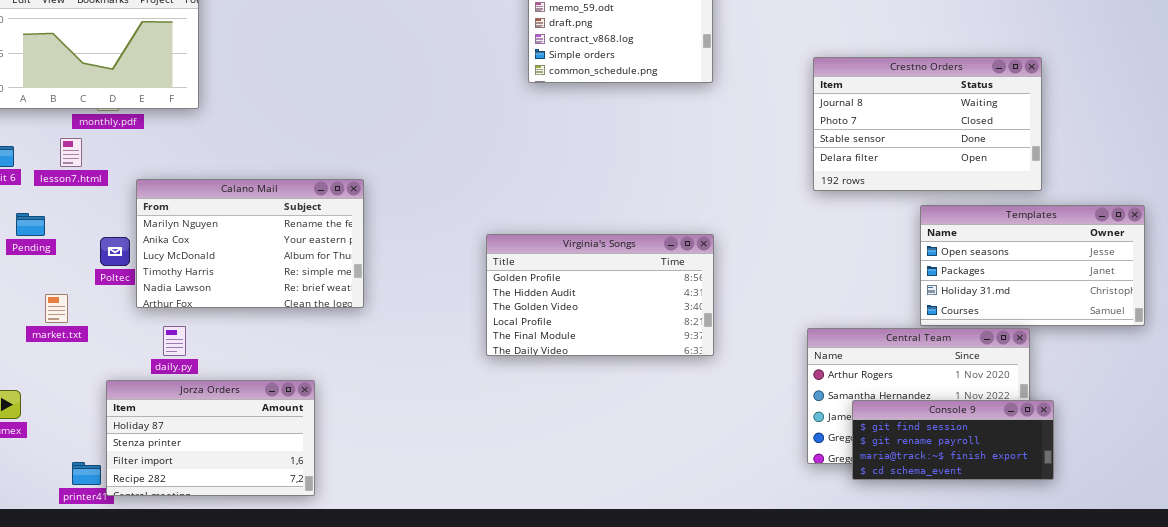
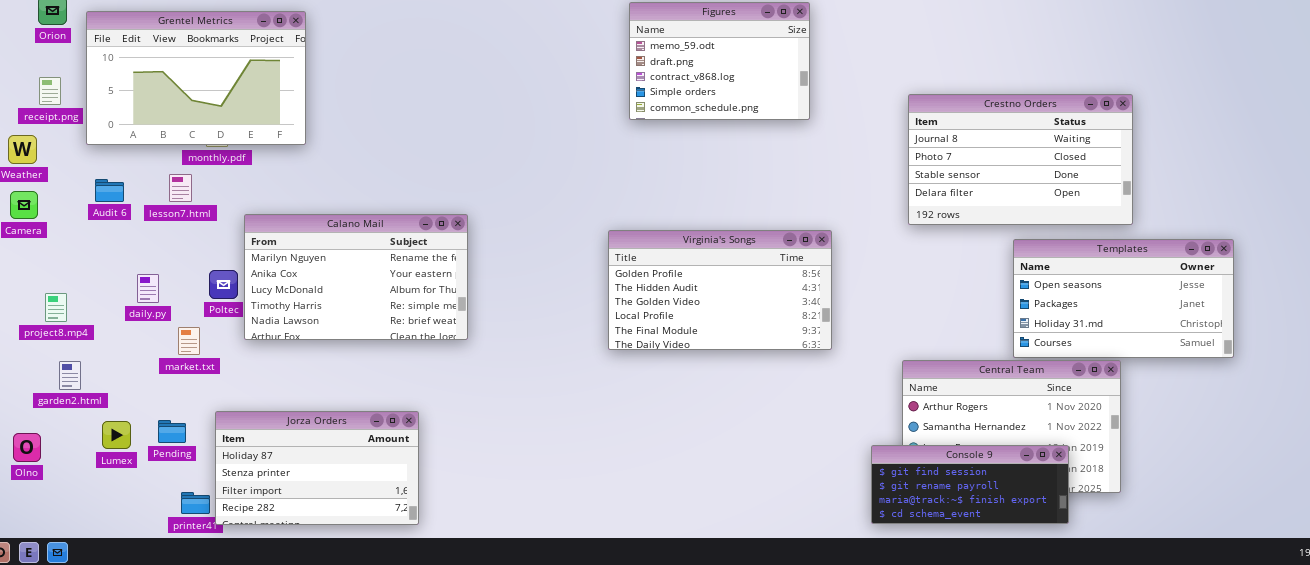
Pending: [16,213,45,236] -> [158,420,186,443], moved
Virginia's Songs: [486,234,714,356] -> [608,230,832,350], moved
market.txt: [45,294,68,323] -> [178,327,200,355], moved
daily.py: [163,326,186,356] -> [137,274,159,303], moved
Console 9: [852,400,1054,480] -> [871,445,1069,524], moved

